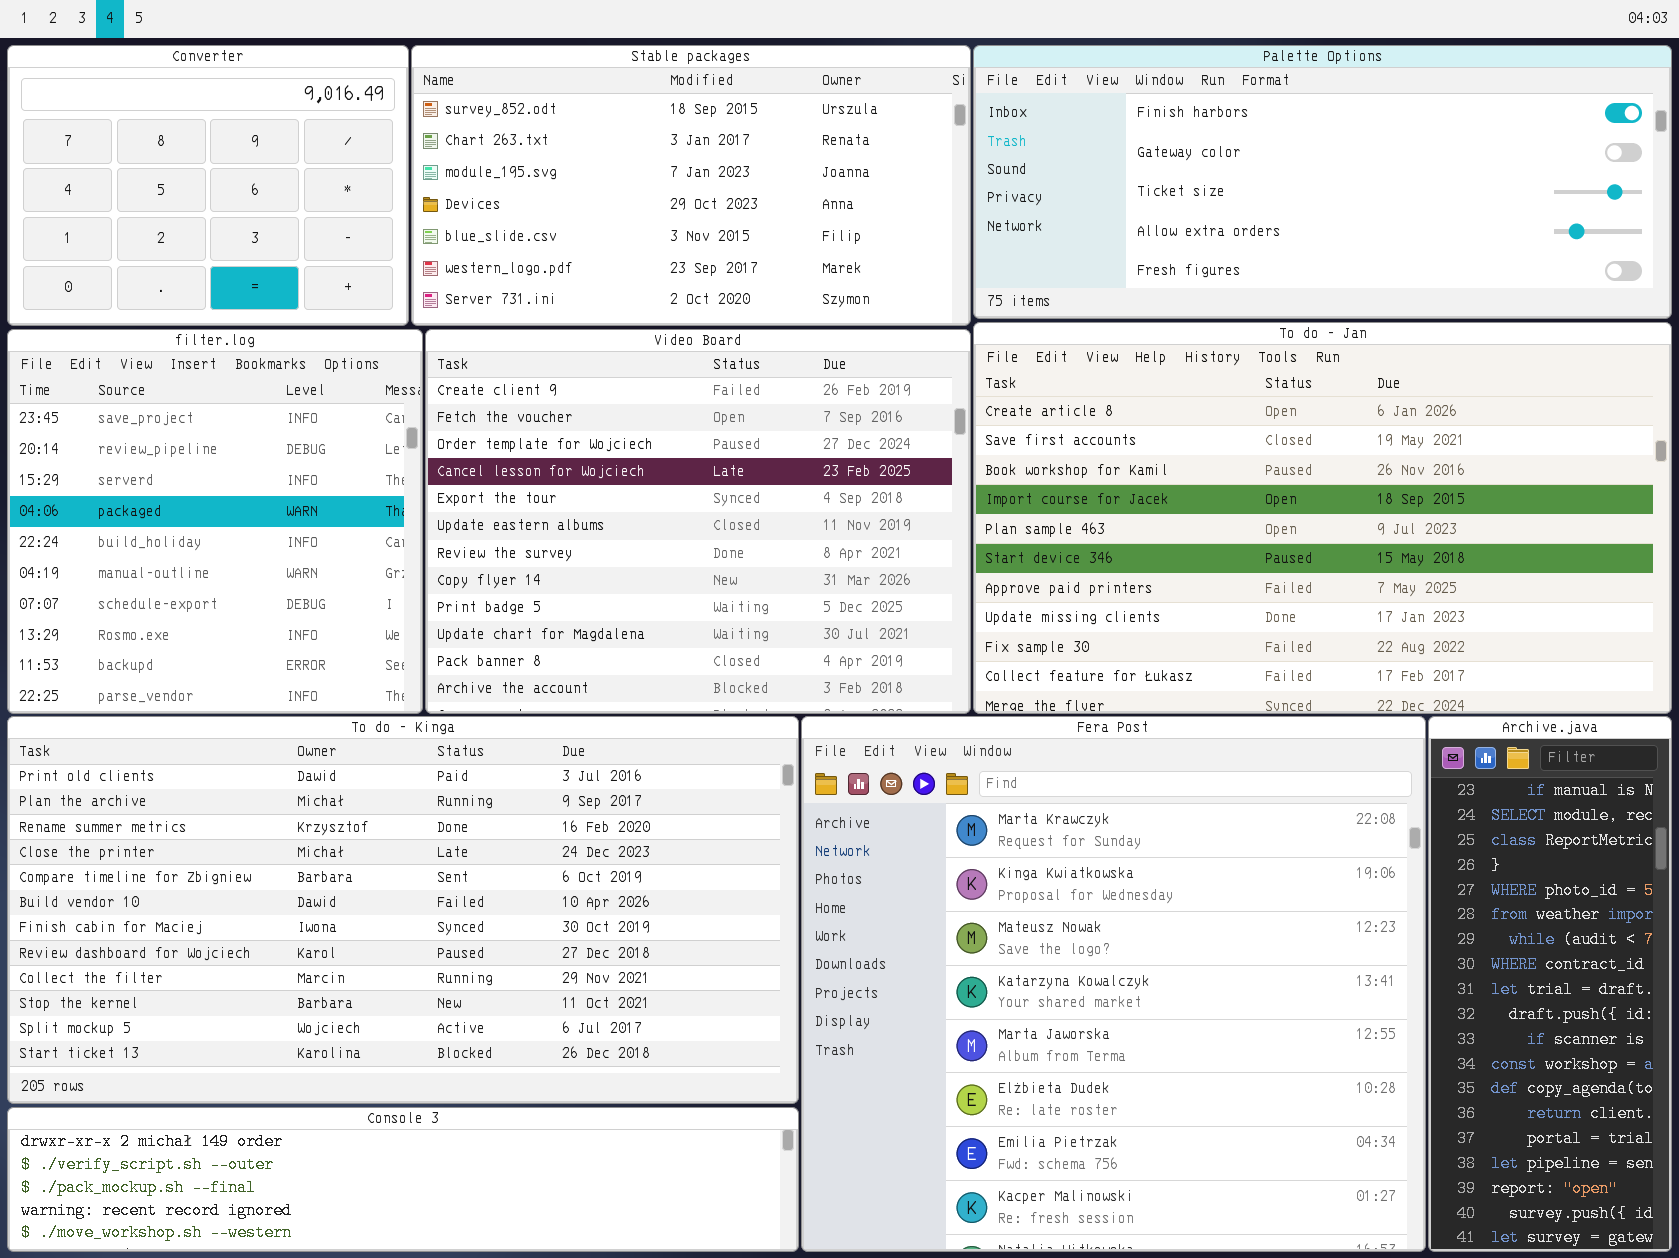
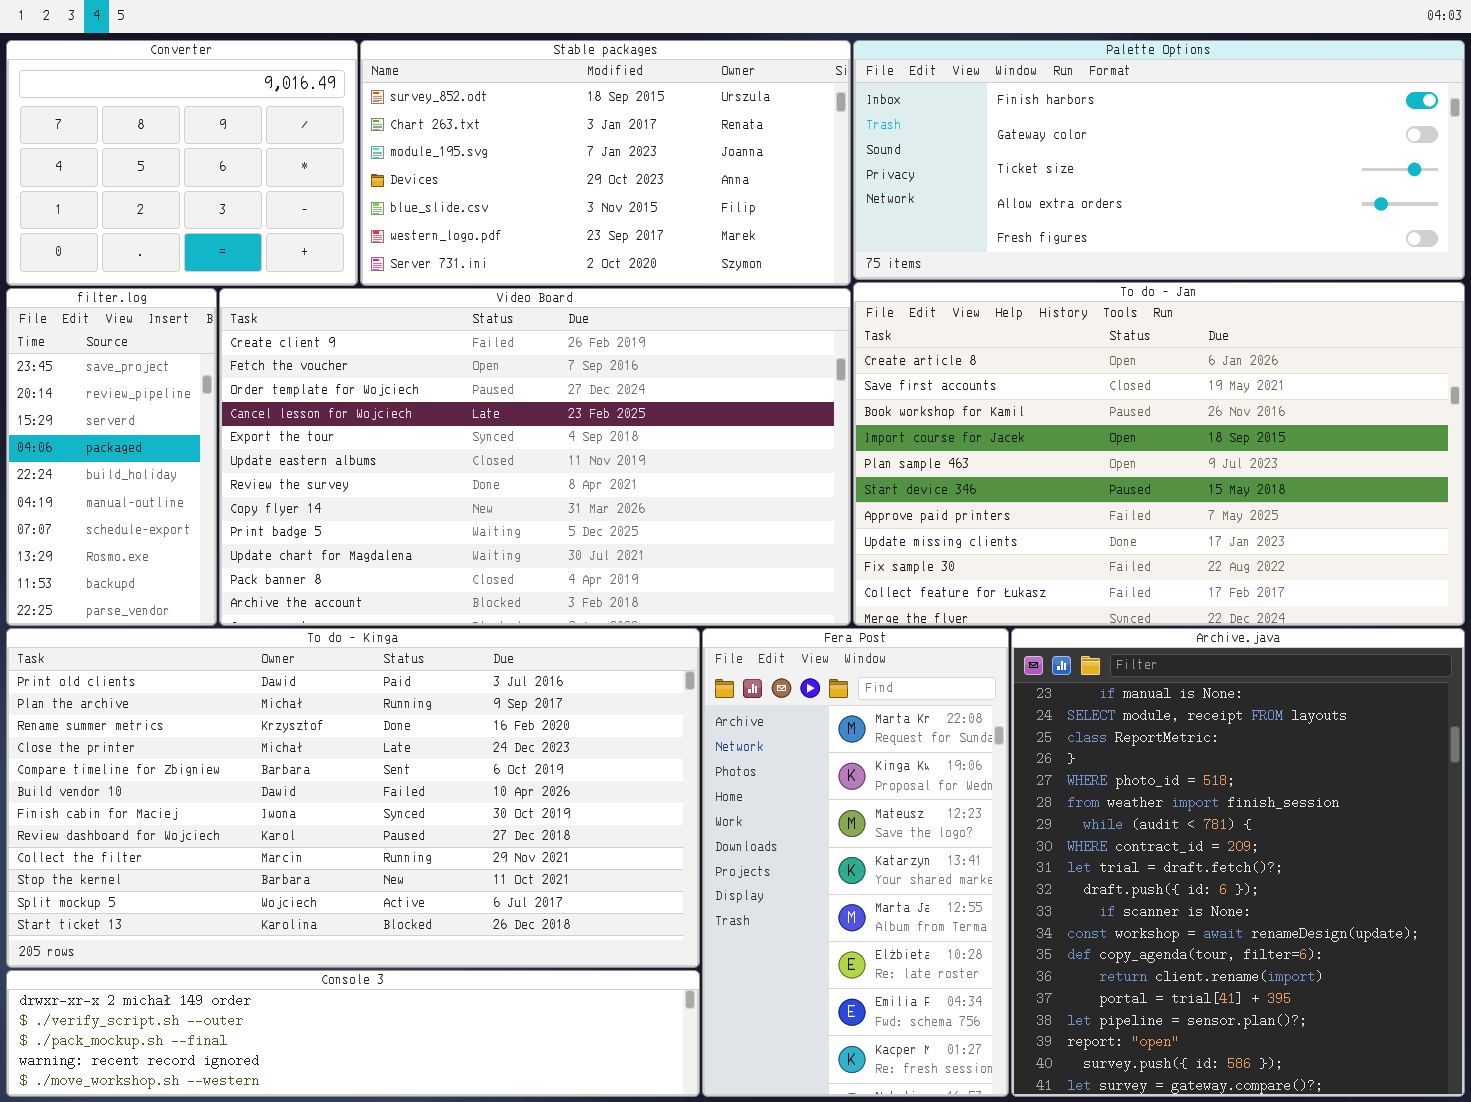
filter.log: [7,329,423,714] -> [6,288,217,626], resized
Video Board: [425,329,971,714] -> [219,288,851,626], resized
Fera Post: [801,716,1426,1252] -> [702,628,1009,1097], resized
Archive.java: [1428,716,1672,1252] -> [1011,628,1465,1097], resized

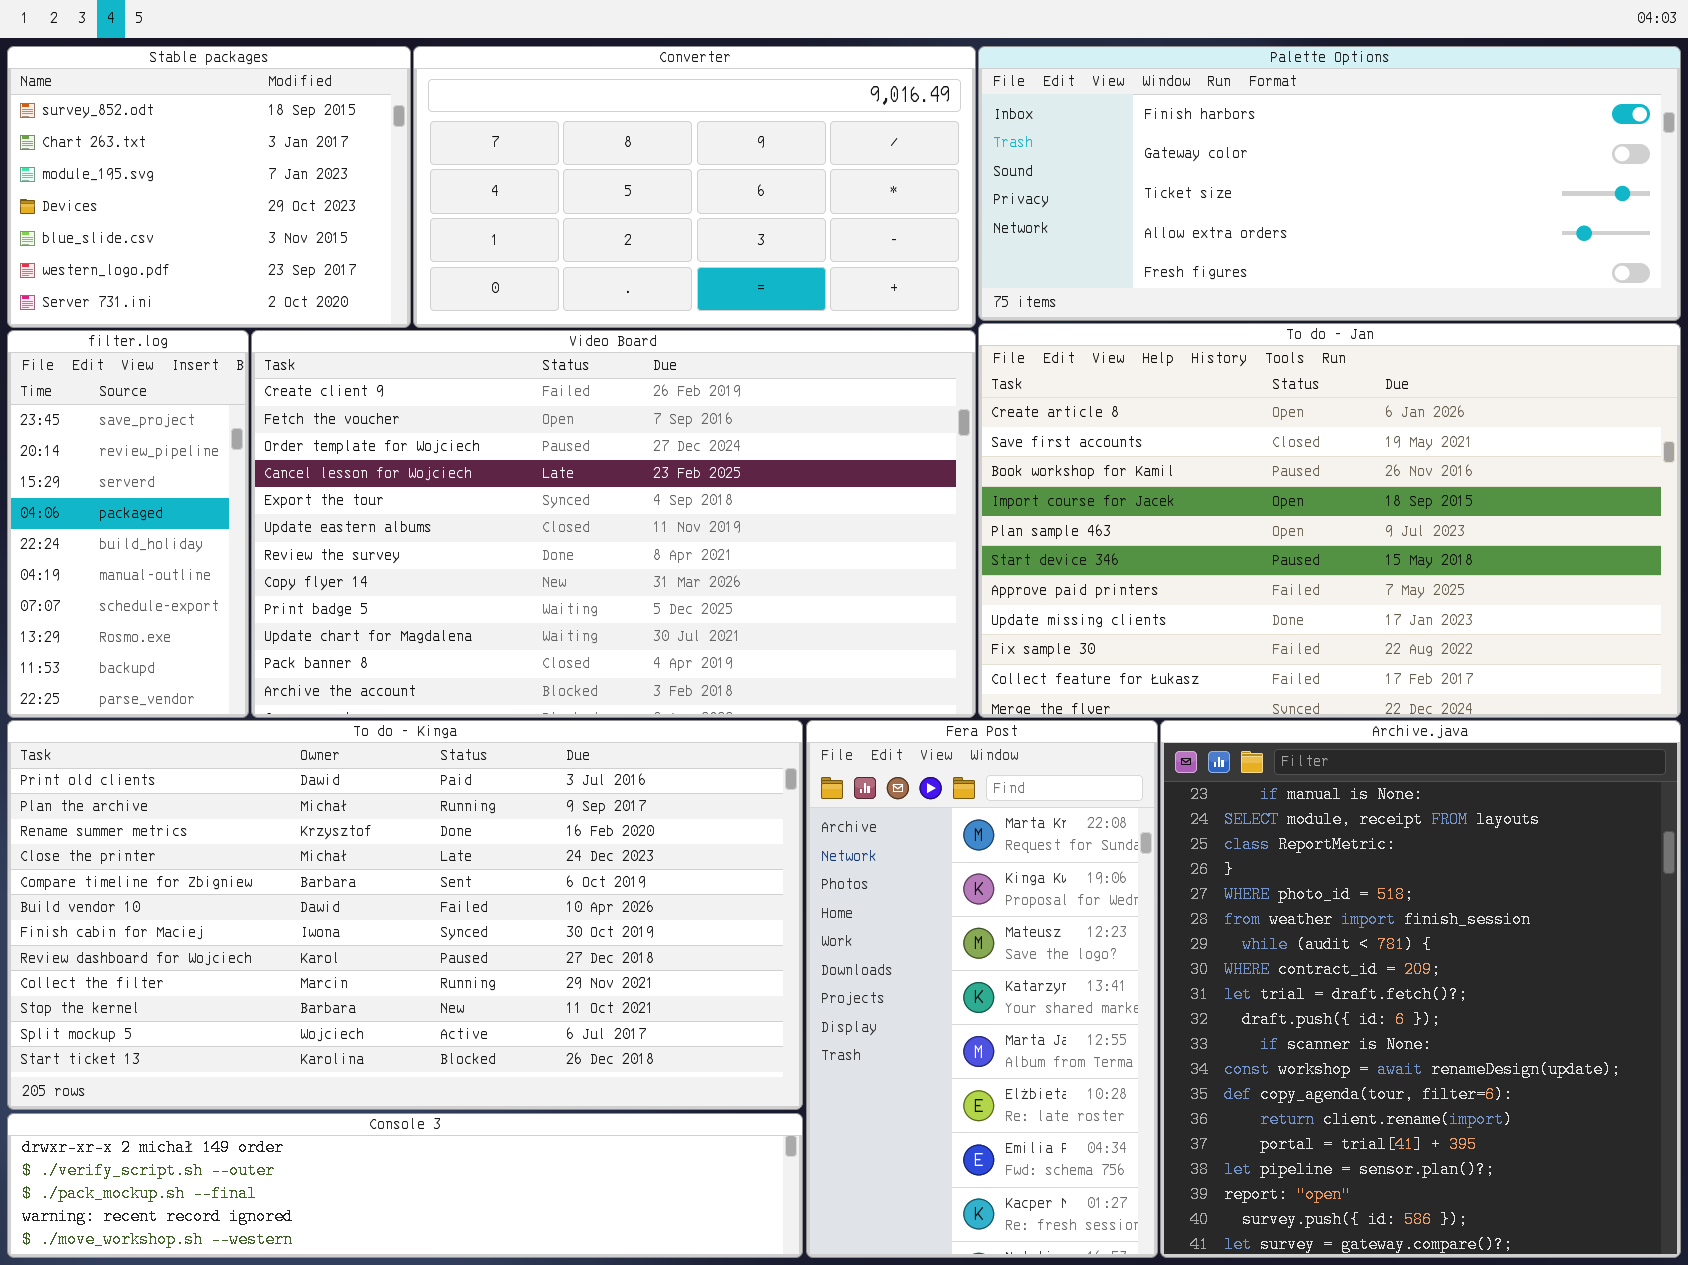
Converter: [6,40,358,286] -> [413,46,976,328], moved, resized
Stable packages: [360,40,851,286] -> [7,46,411,328], moved, resized

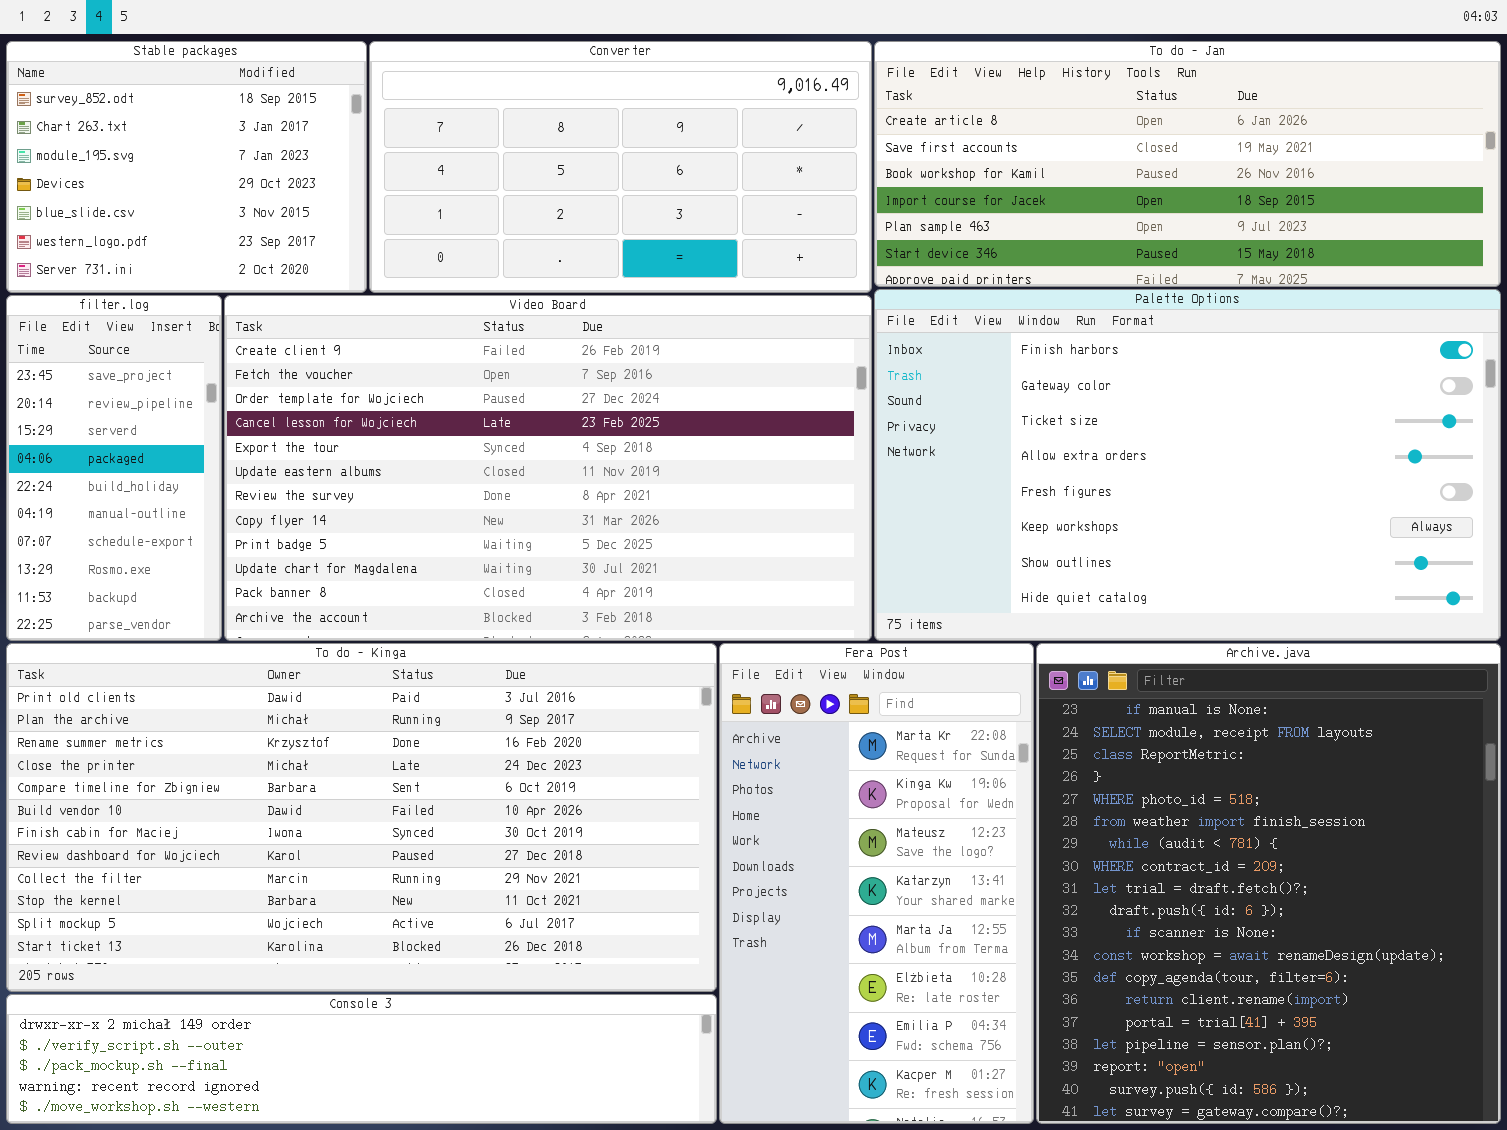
Palette Options: [978,46,1681,321] -> [874,289,1501,641], moved, resized
To do - Jan: [978,323,1681,718] -> [874,41,1501,287], moved, resized

